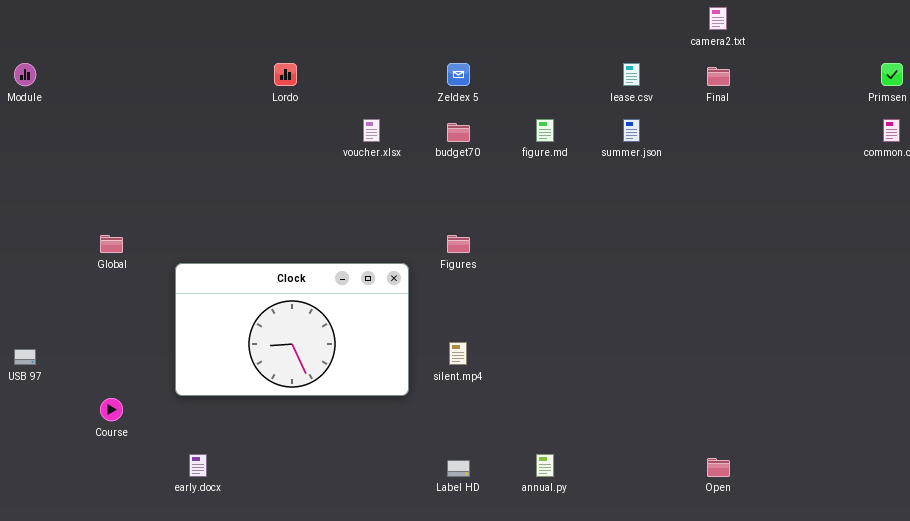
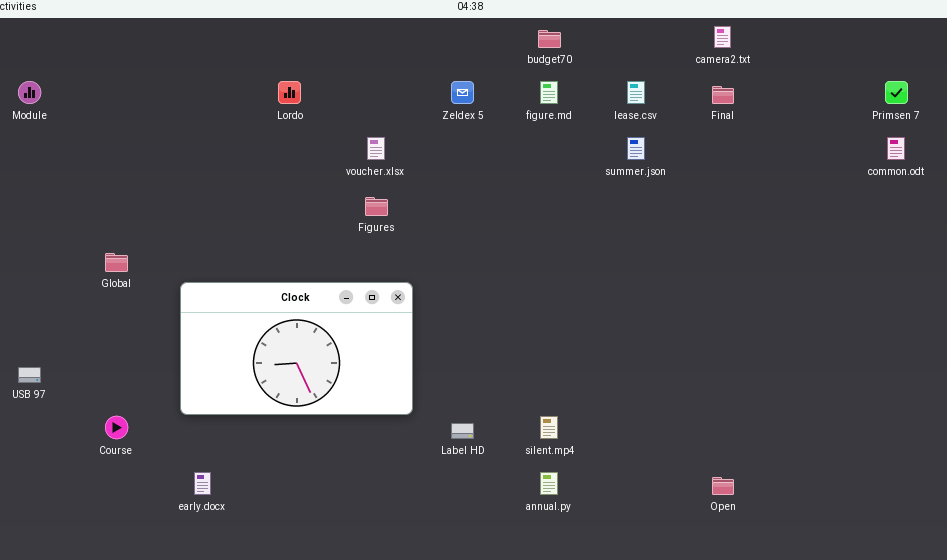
figure.md: [536,119,554,142] -> [540,81,558,104], moved
budget70: [447,123,470,142] -> [538,30,561,48], moved
Figures: [447,235,470,253] -> [365,197,388,216], moved
silent.mp4: [449,342,467,365] -> [540,416,558,439], moved
Label HD: [447,460,470,477] -> [451,423,474,439], moved

